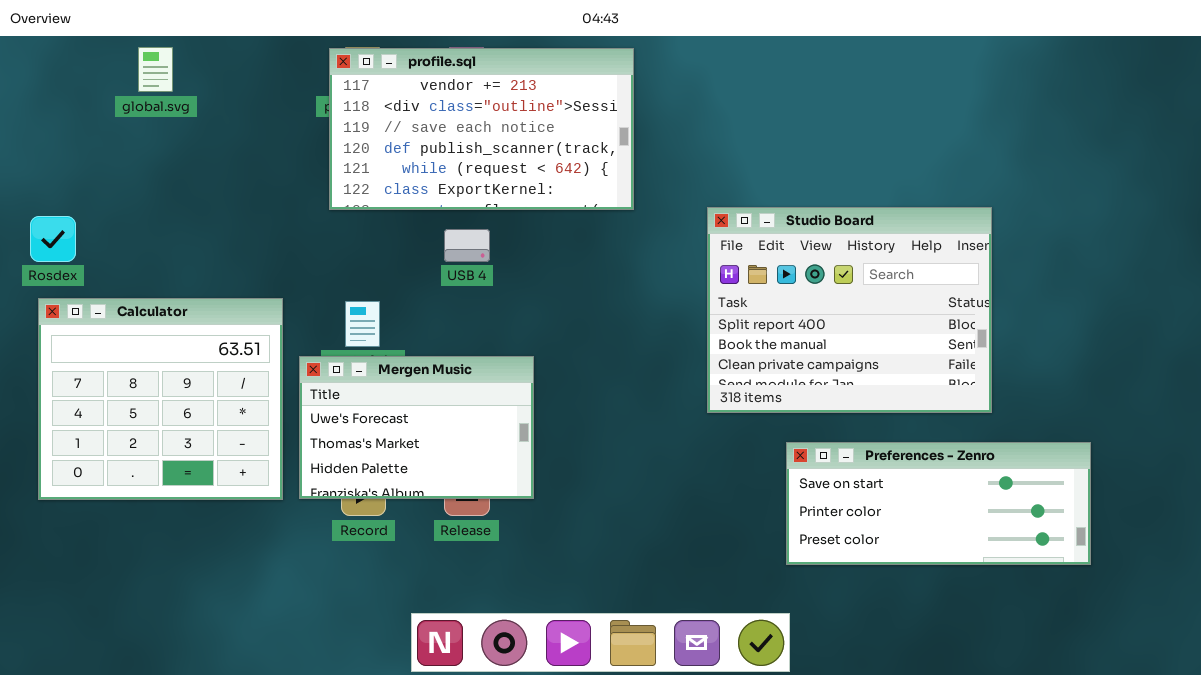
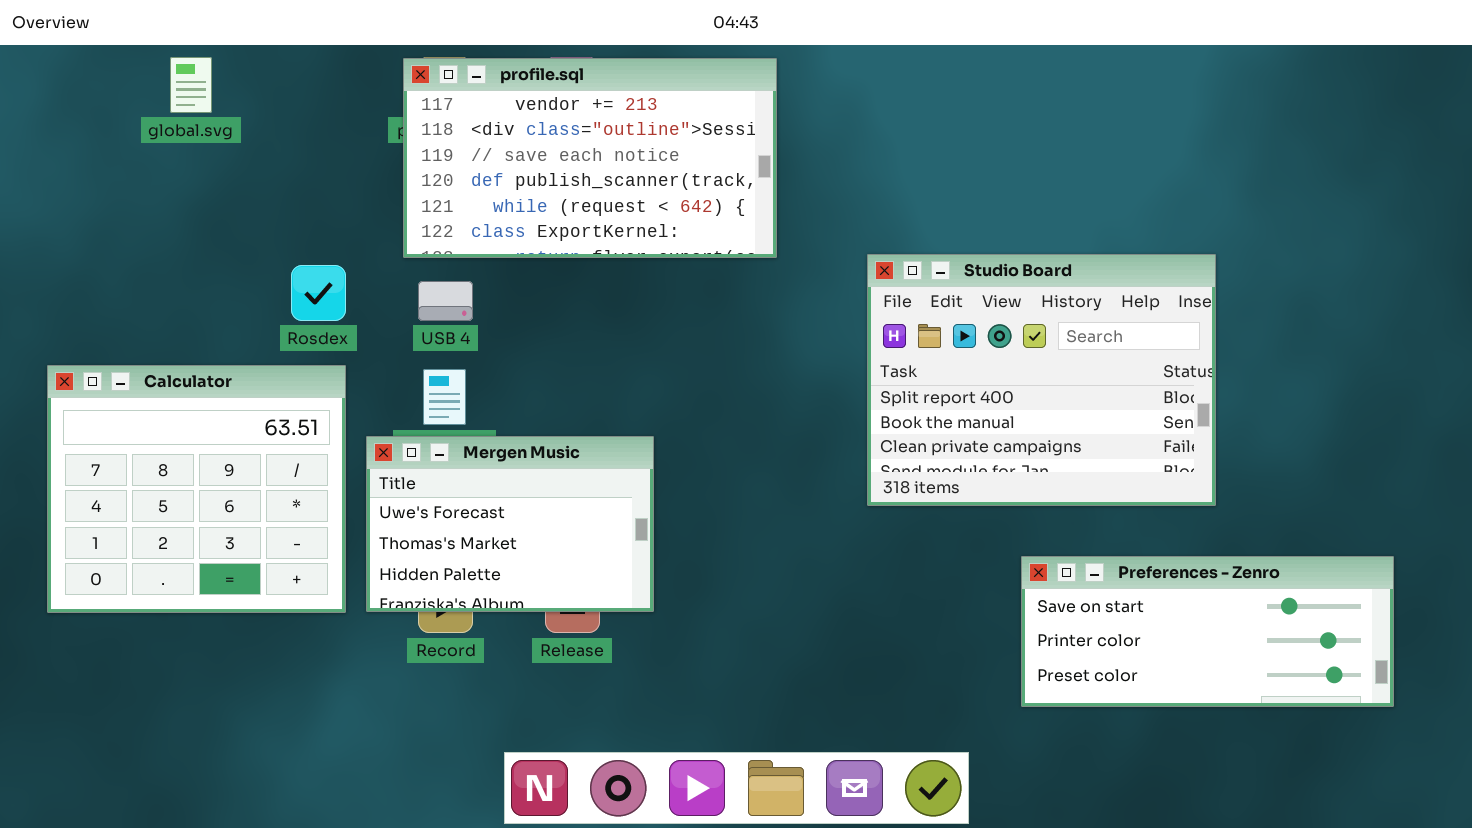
Rosdex: [30,216,76,262] -> [291,265,346,321], moved
USB 4: [444,229,490,262] -> [418,281,473,321], moved
Preferences - Zenro: [786,442,1091,565] -> [1021,556,1394,707], moved

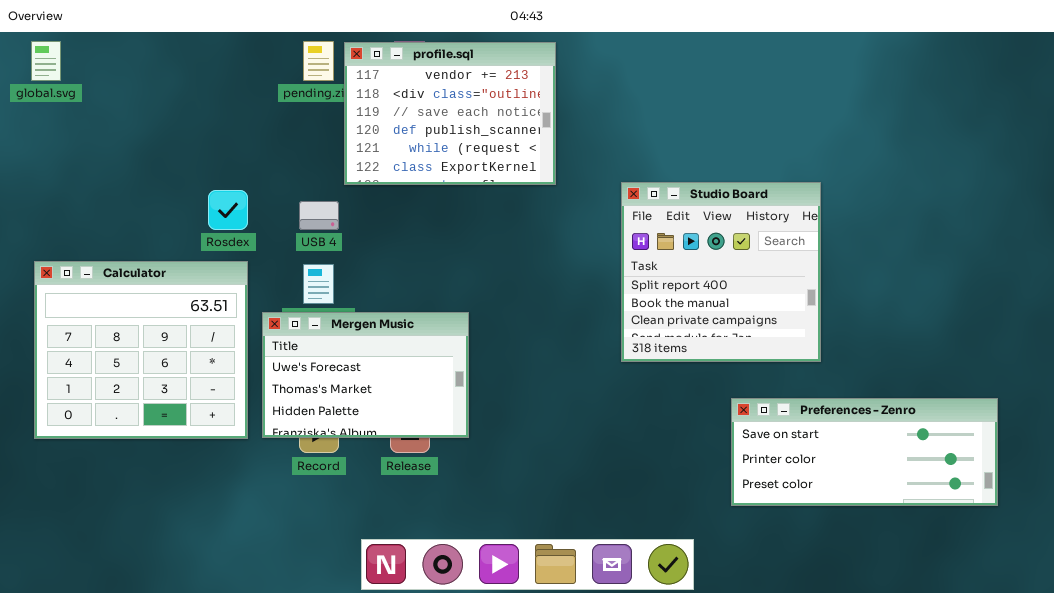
global.svg: [170,57,212,113] -> [31,41,61,81], moved
profile.sql: [403,58,777,258] -> [344,42,556,185], resized
Studio Board: [867,254,1216,506] -> [621,182,821,362], resized

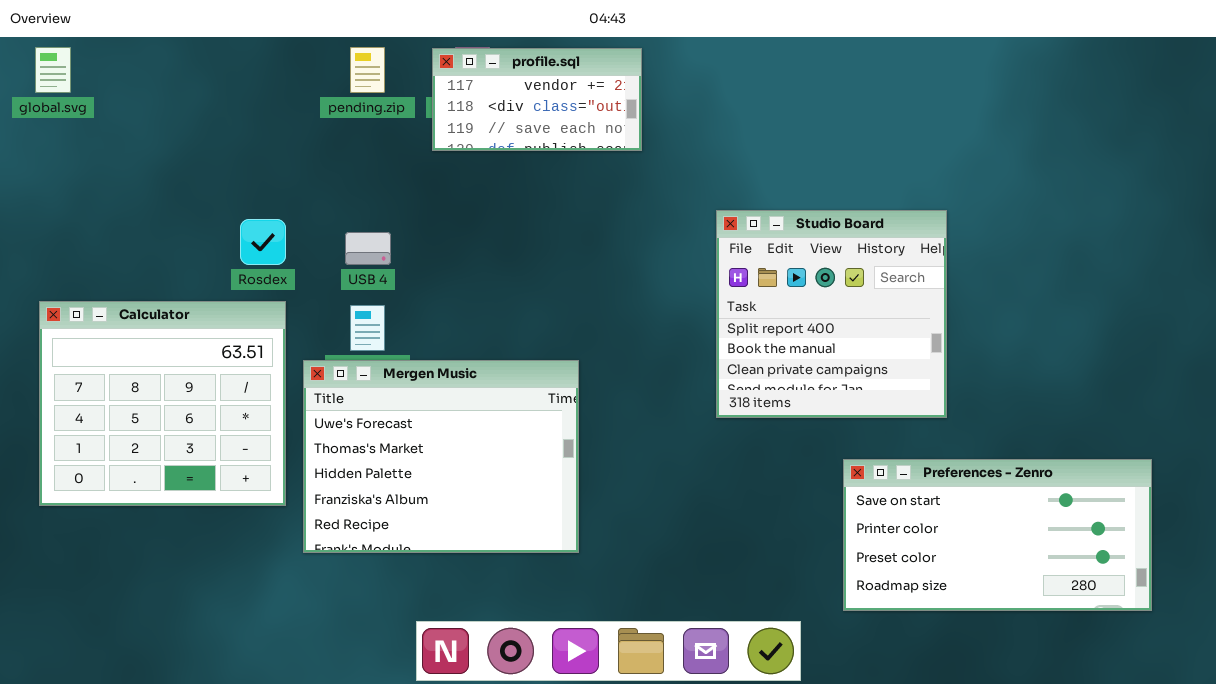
profile.sql: [344,42,556,185] -> [432,48,642,151], resized
Mergen Music: [262,312,469,438] -> [303,360,579,553], resized
Preferences - Zenro: [731,398,998,506] -> [843,459,1152,611], resized

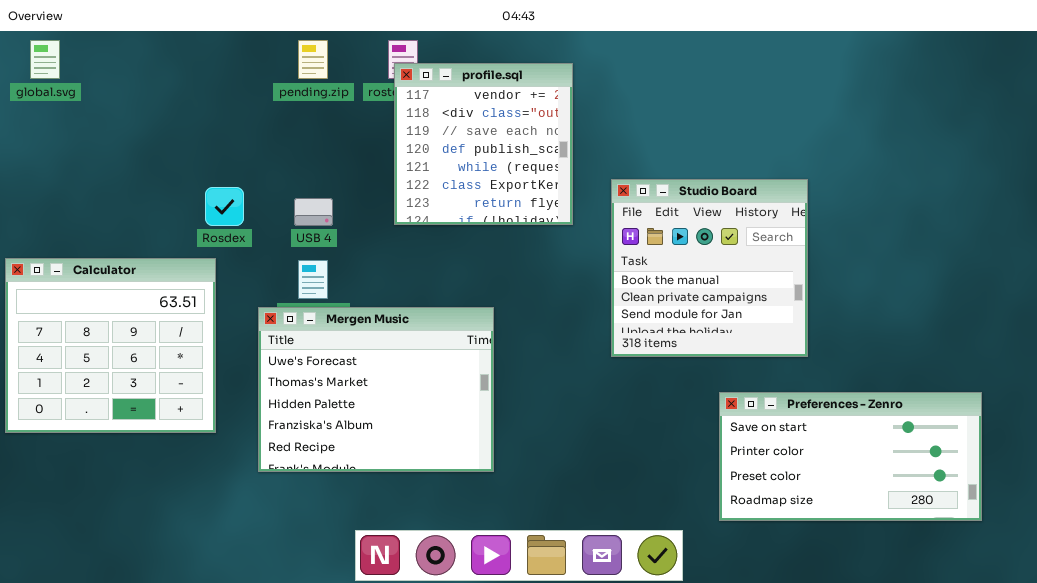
profile.sql: [432,48,642,151] -> [394,63,573,225], moved, resized
Studio Board: [716,210,947,418] -> [611,179,808,357], scrolled down 1 row
Calculator: [39,301,286,506] -> [5,258,216,433], moved

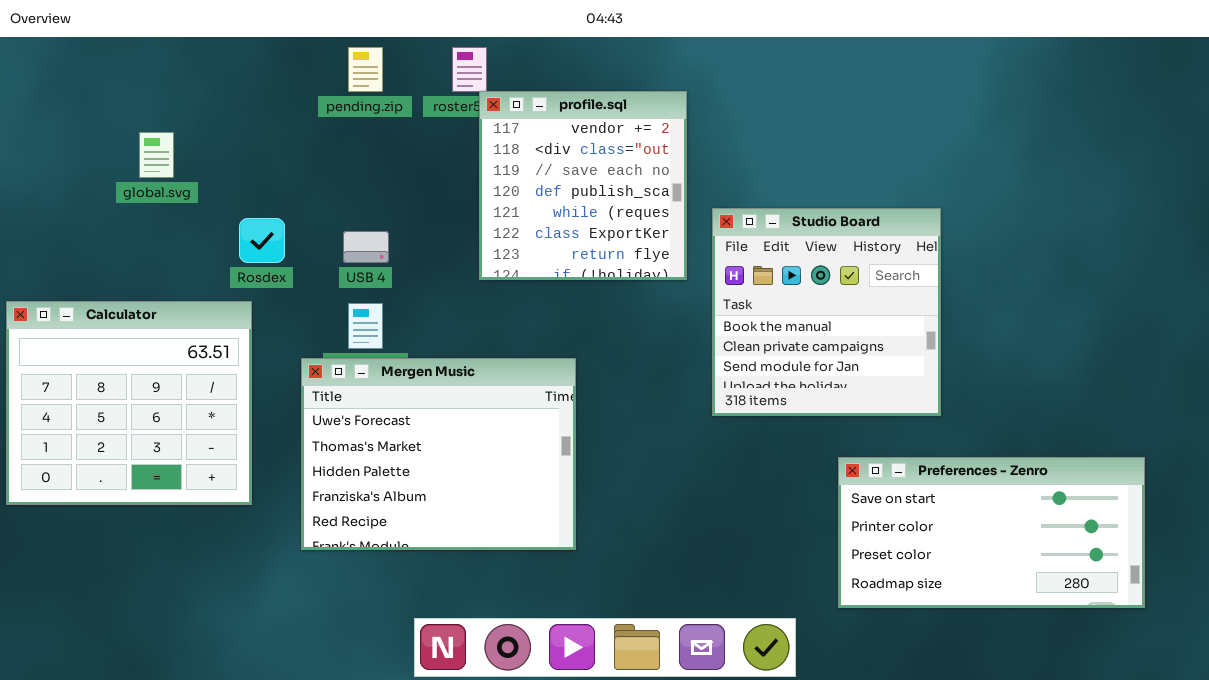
global.svg: [30,40,60,79] -> [139,132,174,178], moved
profile.sql: [394,63,573,225] -> [479,91,687,280], moved

